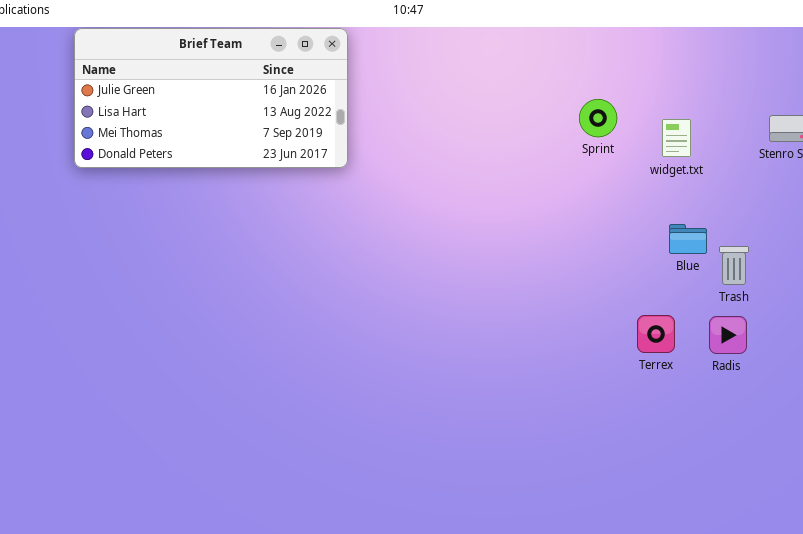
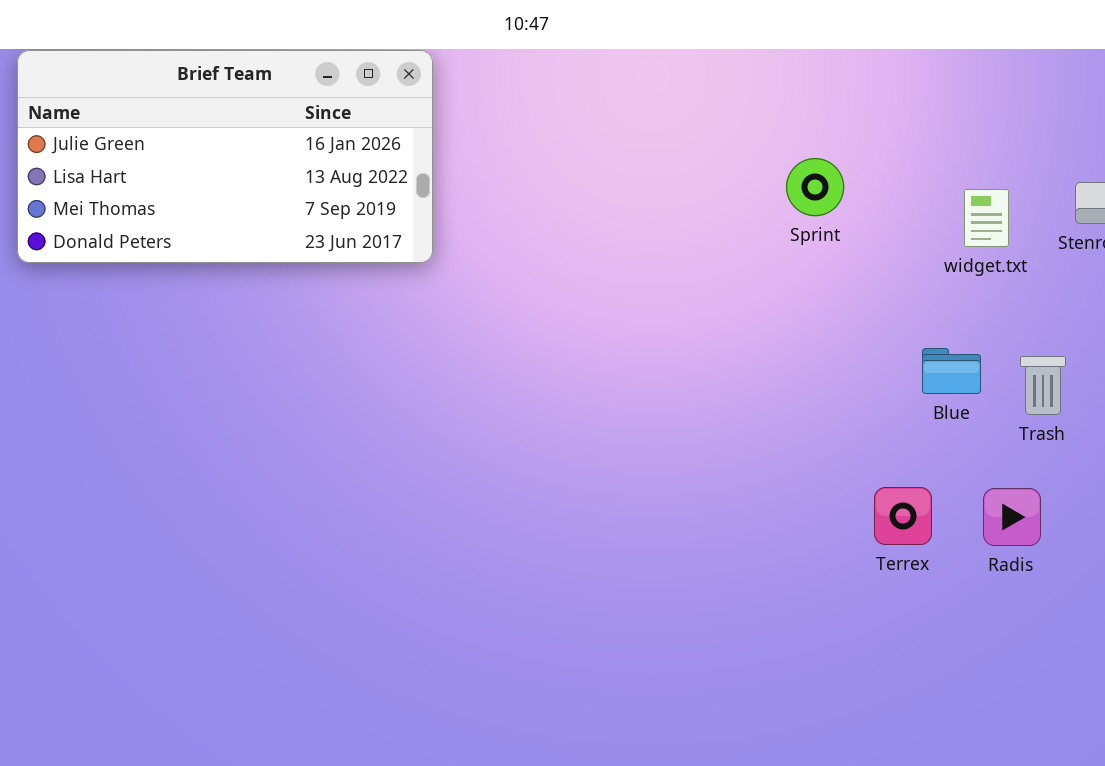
widget.txt: [662,119,691,157] -> [964,189,1009,247], moved
Trash: [719,246,749,285] -> [1020,356,1066,415], moved

